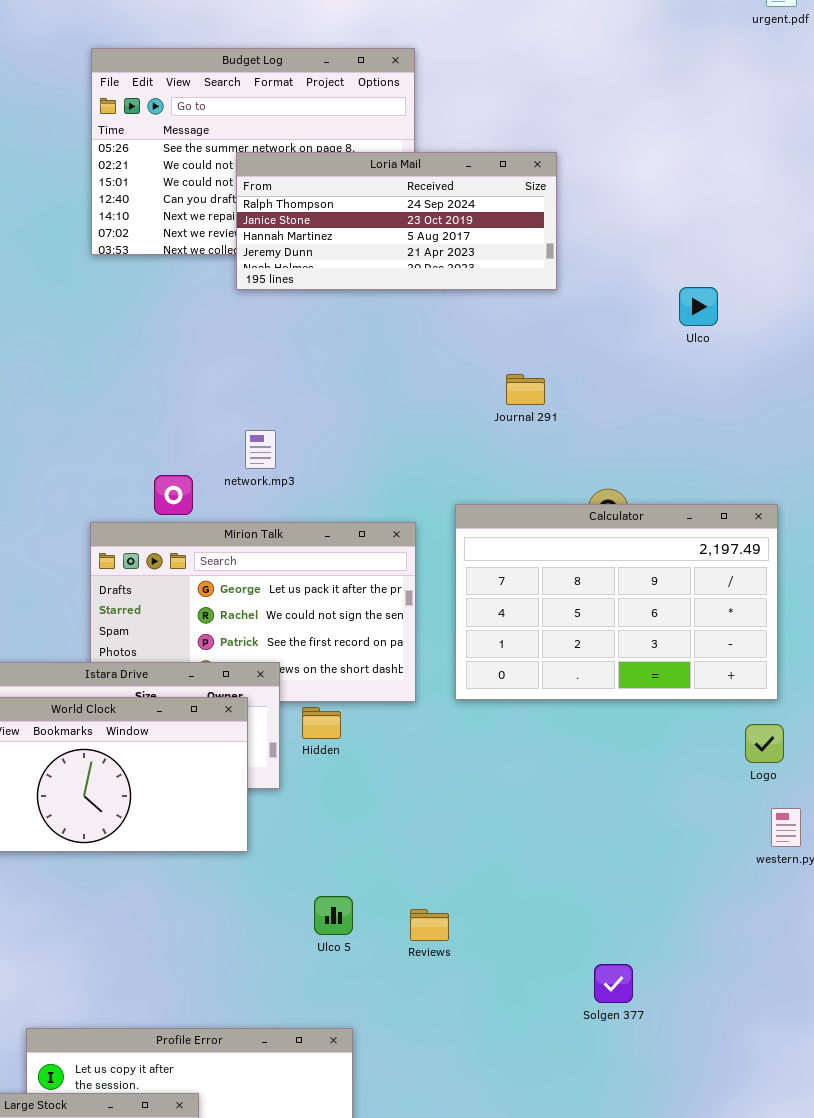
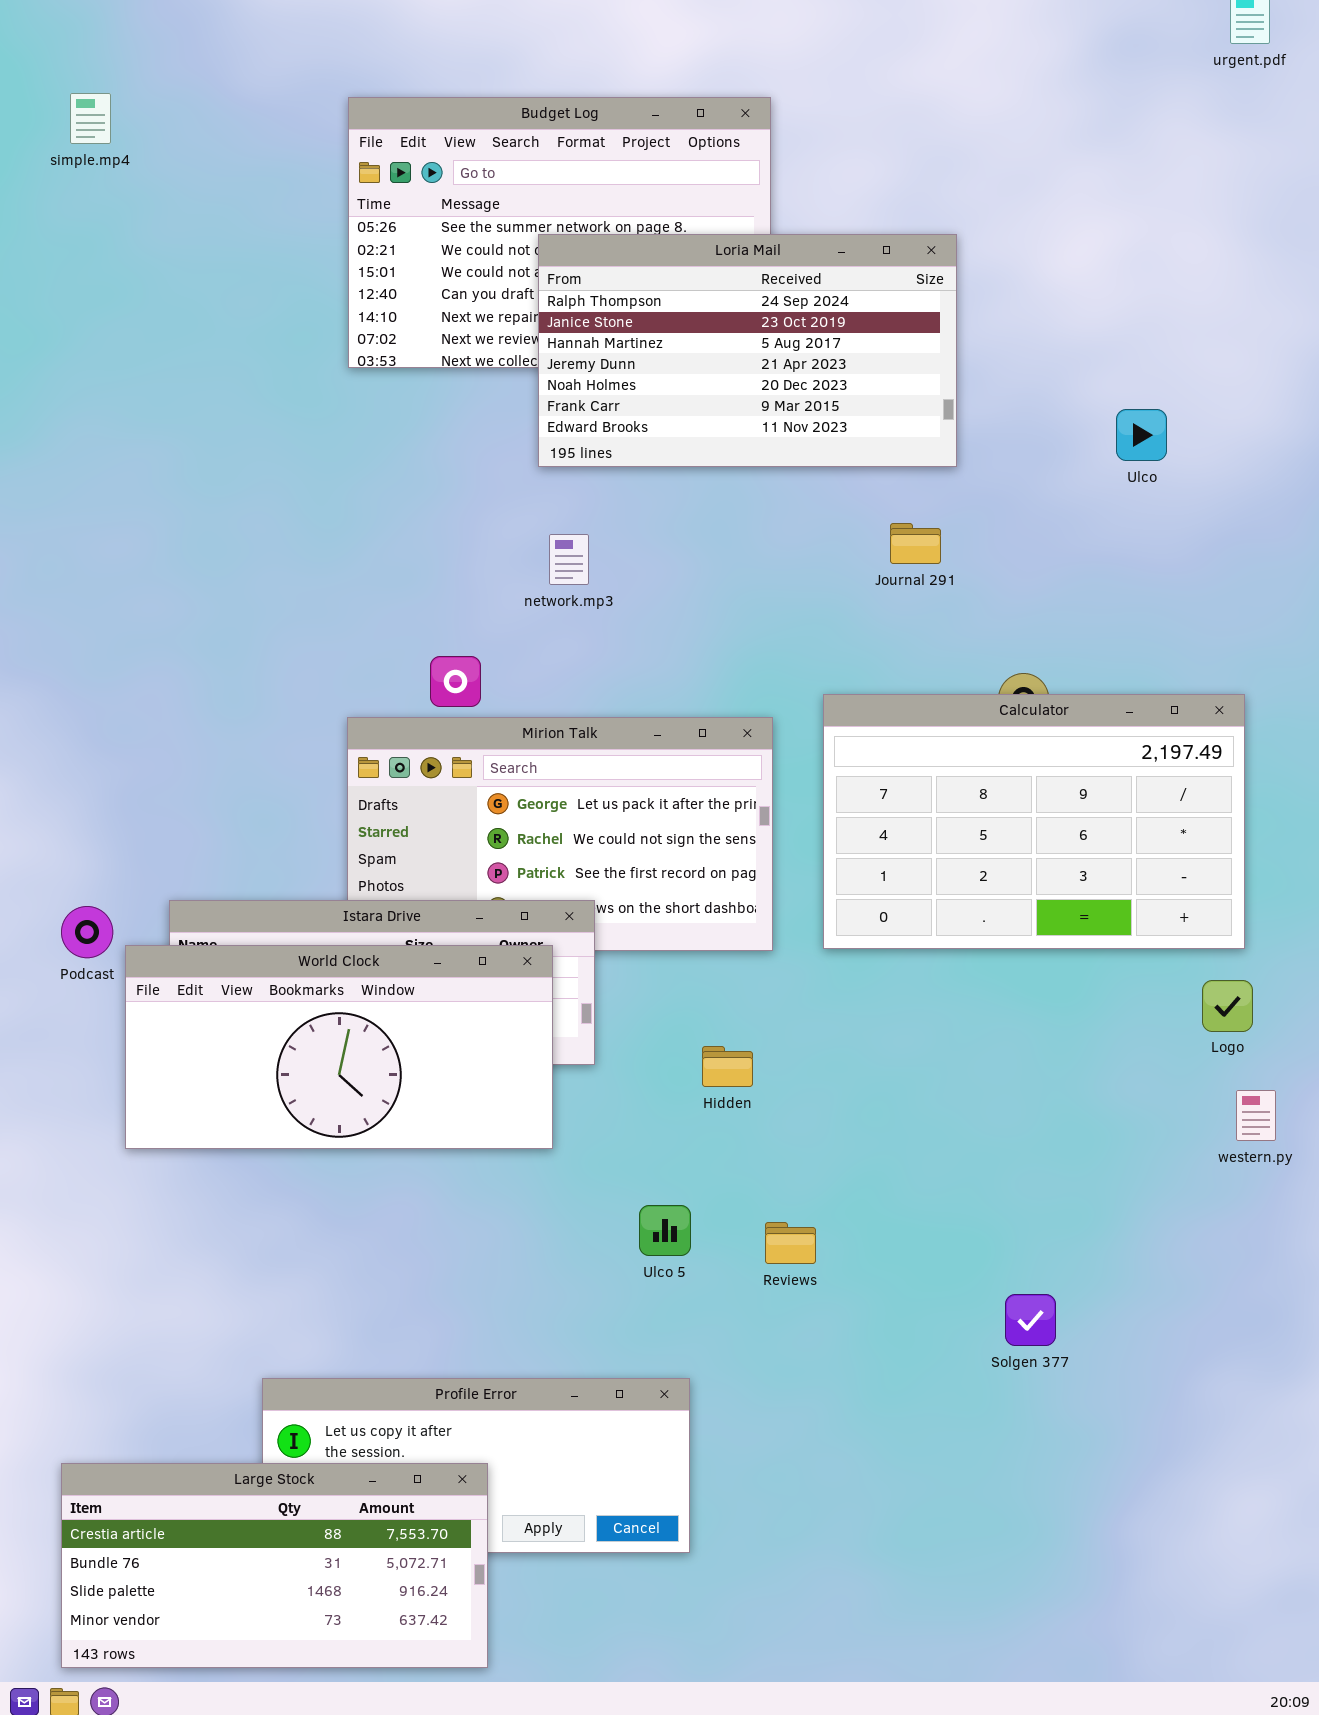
Loria Mail: [236,152,557,290] -> [538,234,957,467], resized
network.mp3: [245,430,276,469] -> [549,534,589,585], moved
Hidden: [302,707,341,739] -> [702,1046,753,1087], moved

